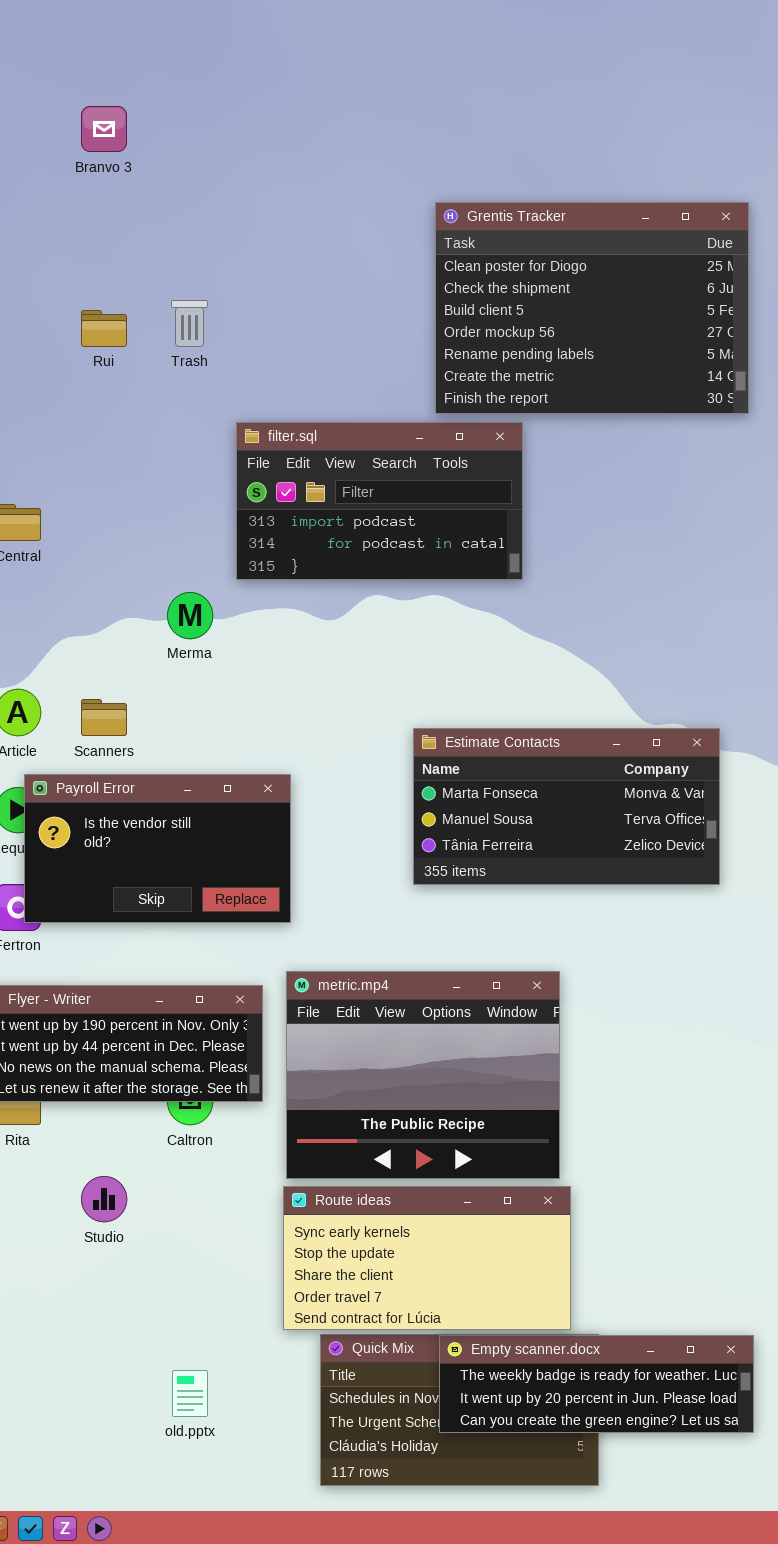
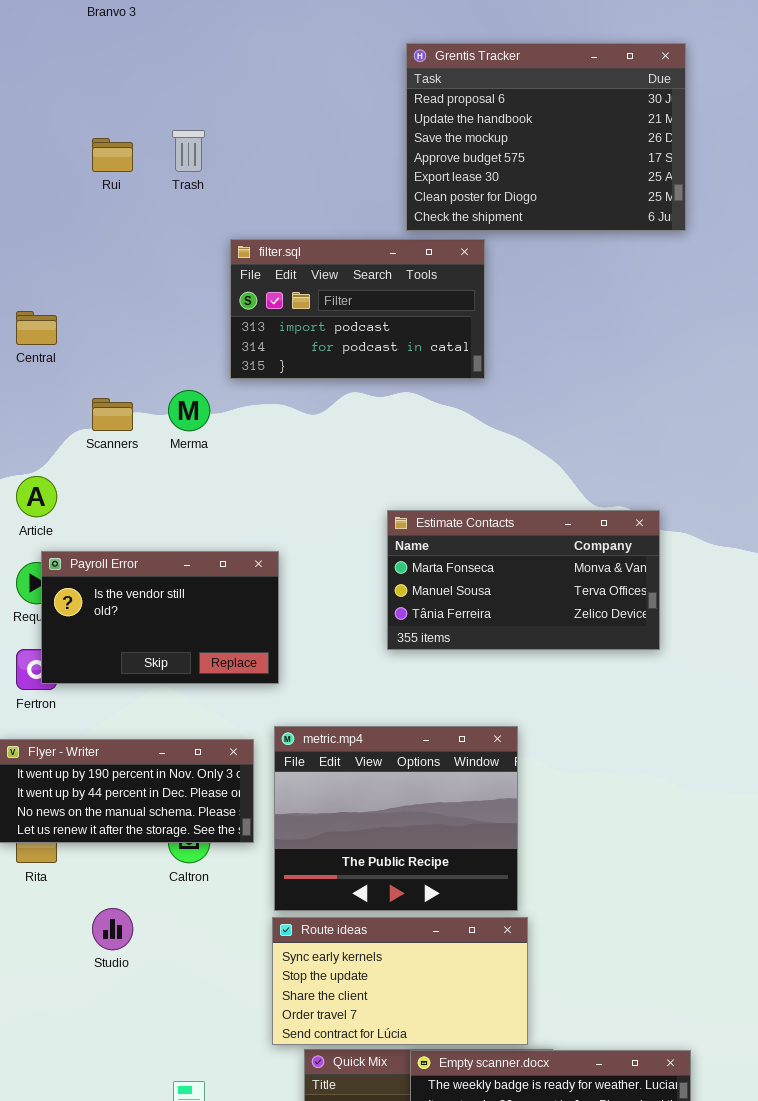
Grentis Tracker: [435,202,749,414] -> [406,43,686,231], scrolled up 5 rows
Scanners: [81,699,127,736] -> [92,398,133,431], moved

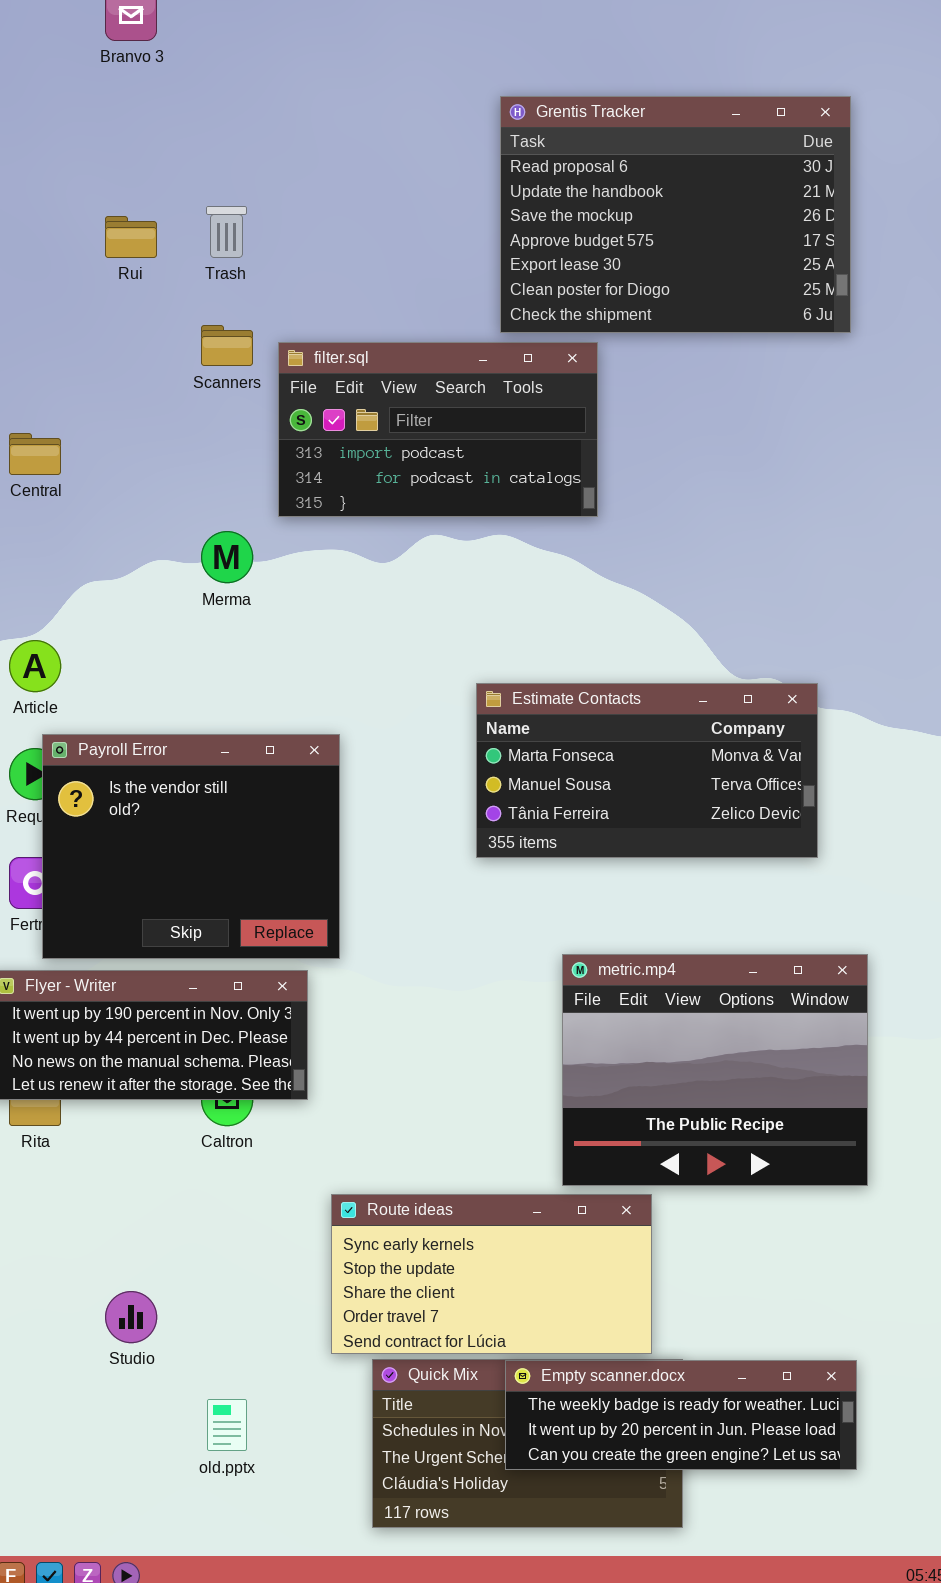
Scanners: [92,398,133,431] -> [201,325,253,366], moved
Payroll Error: [41,551,279,684] -> [42,734,340,959], resized
metric.mp4: [274,726,518,911] -> [562,954,868,1186], moved
Studio: [92,908,133,950] -> [105,1291,157,1343], moved

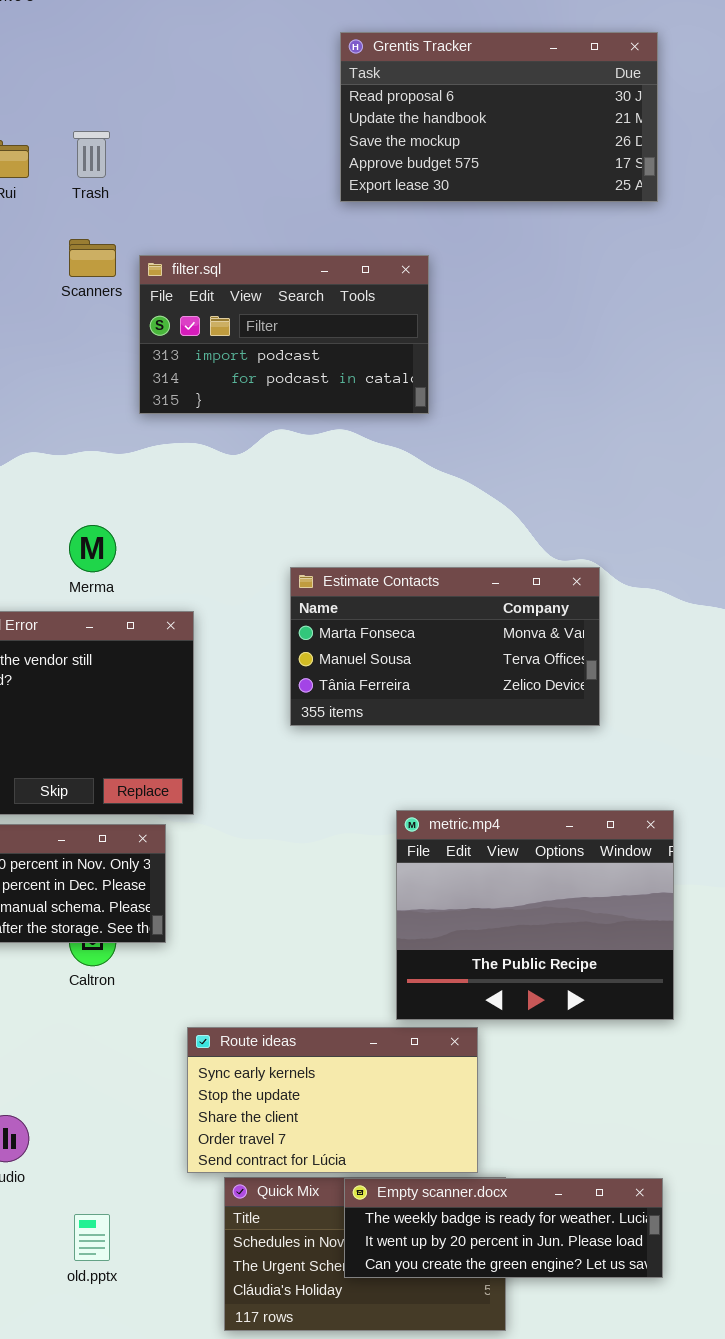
Grentis Tracker: [500,96,851,333] -> [340,32,658,202], resized
Merma: [201,531,253,583] -> [69,525,116,572], moved
Estimate Contacts: [476,683,818,858] -> [290,567,600,726], moved

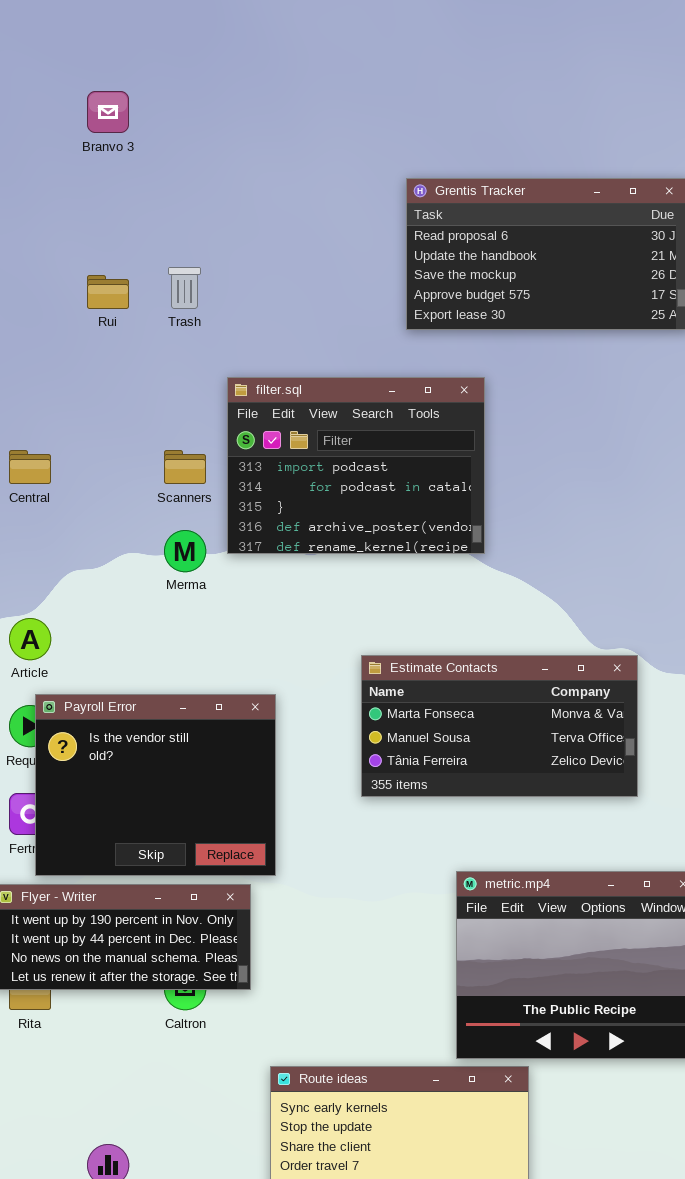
Scanners: [69,239,116,277] -> [164,450,206,484], moved
filter.sql: [139,255,429,414] -> [227,377,485,554], resized
Merma: [69,525,116,572] -> [164,530,206,572], moved

